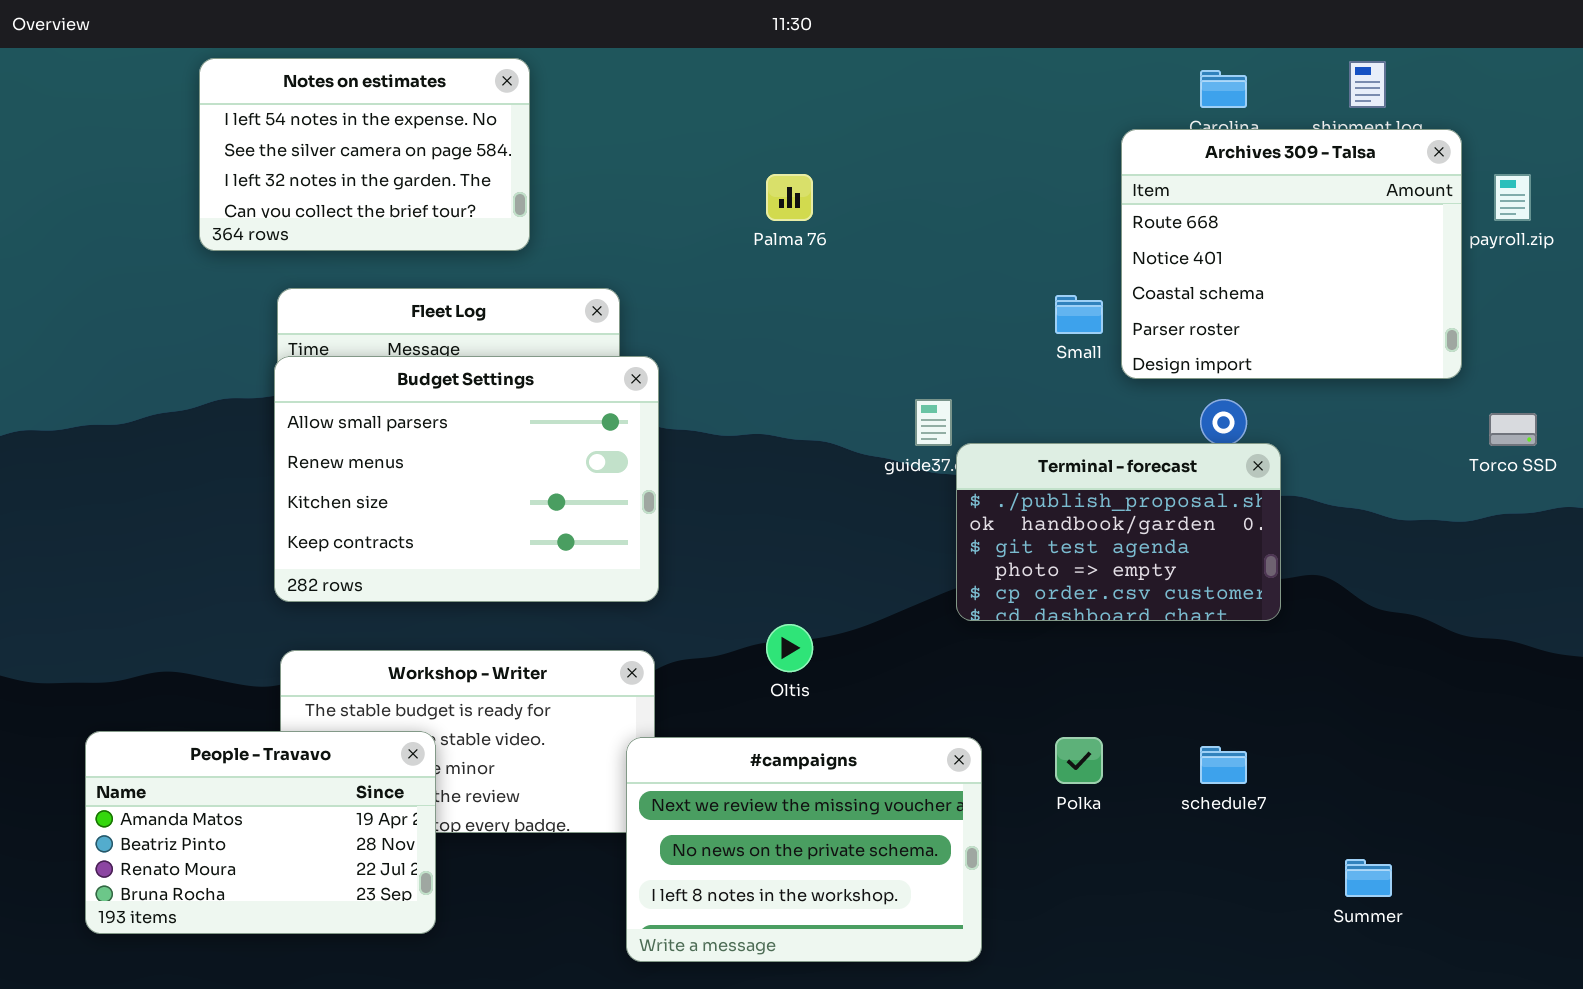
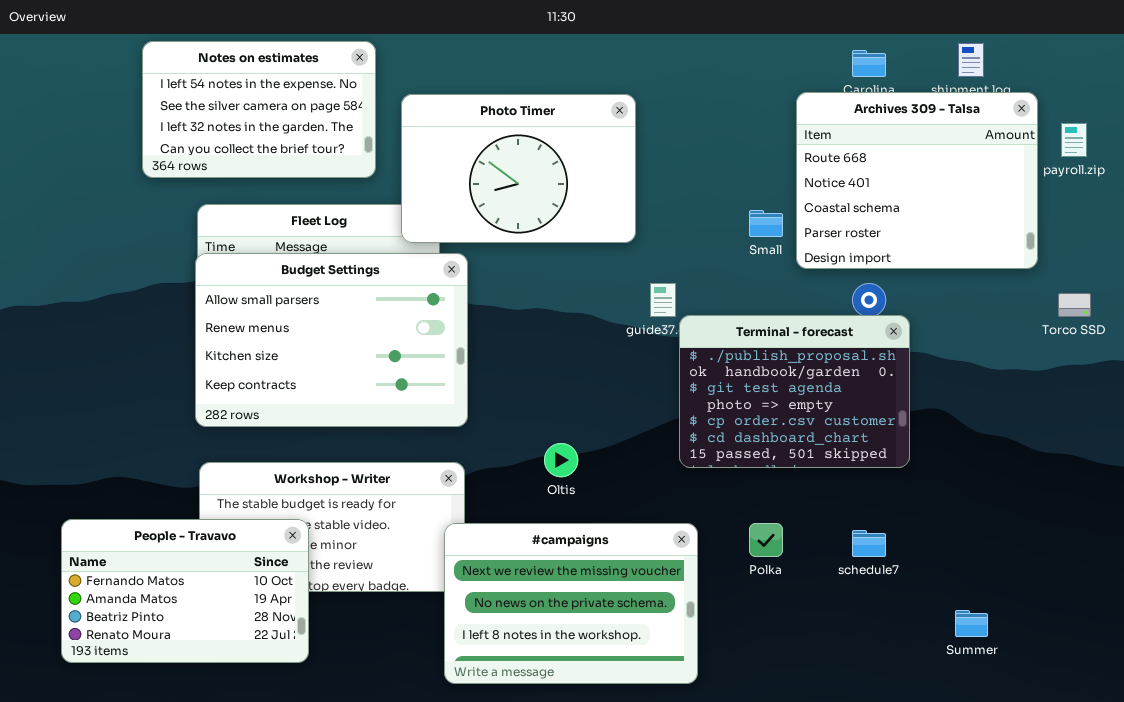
Photo Timer: none -> [401,94,636,243], opened
Terminal - forecast: [956,443,1281,621] -> [679,315,910,468], resized
People - Travavo: [85,731,436,934] -> [61,519,309,663], scrolled up 1 row

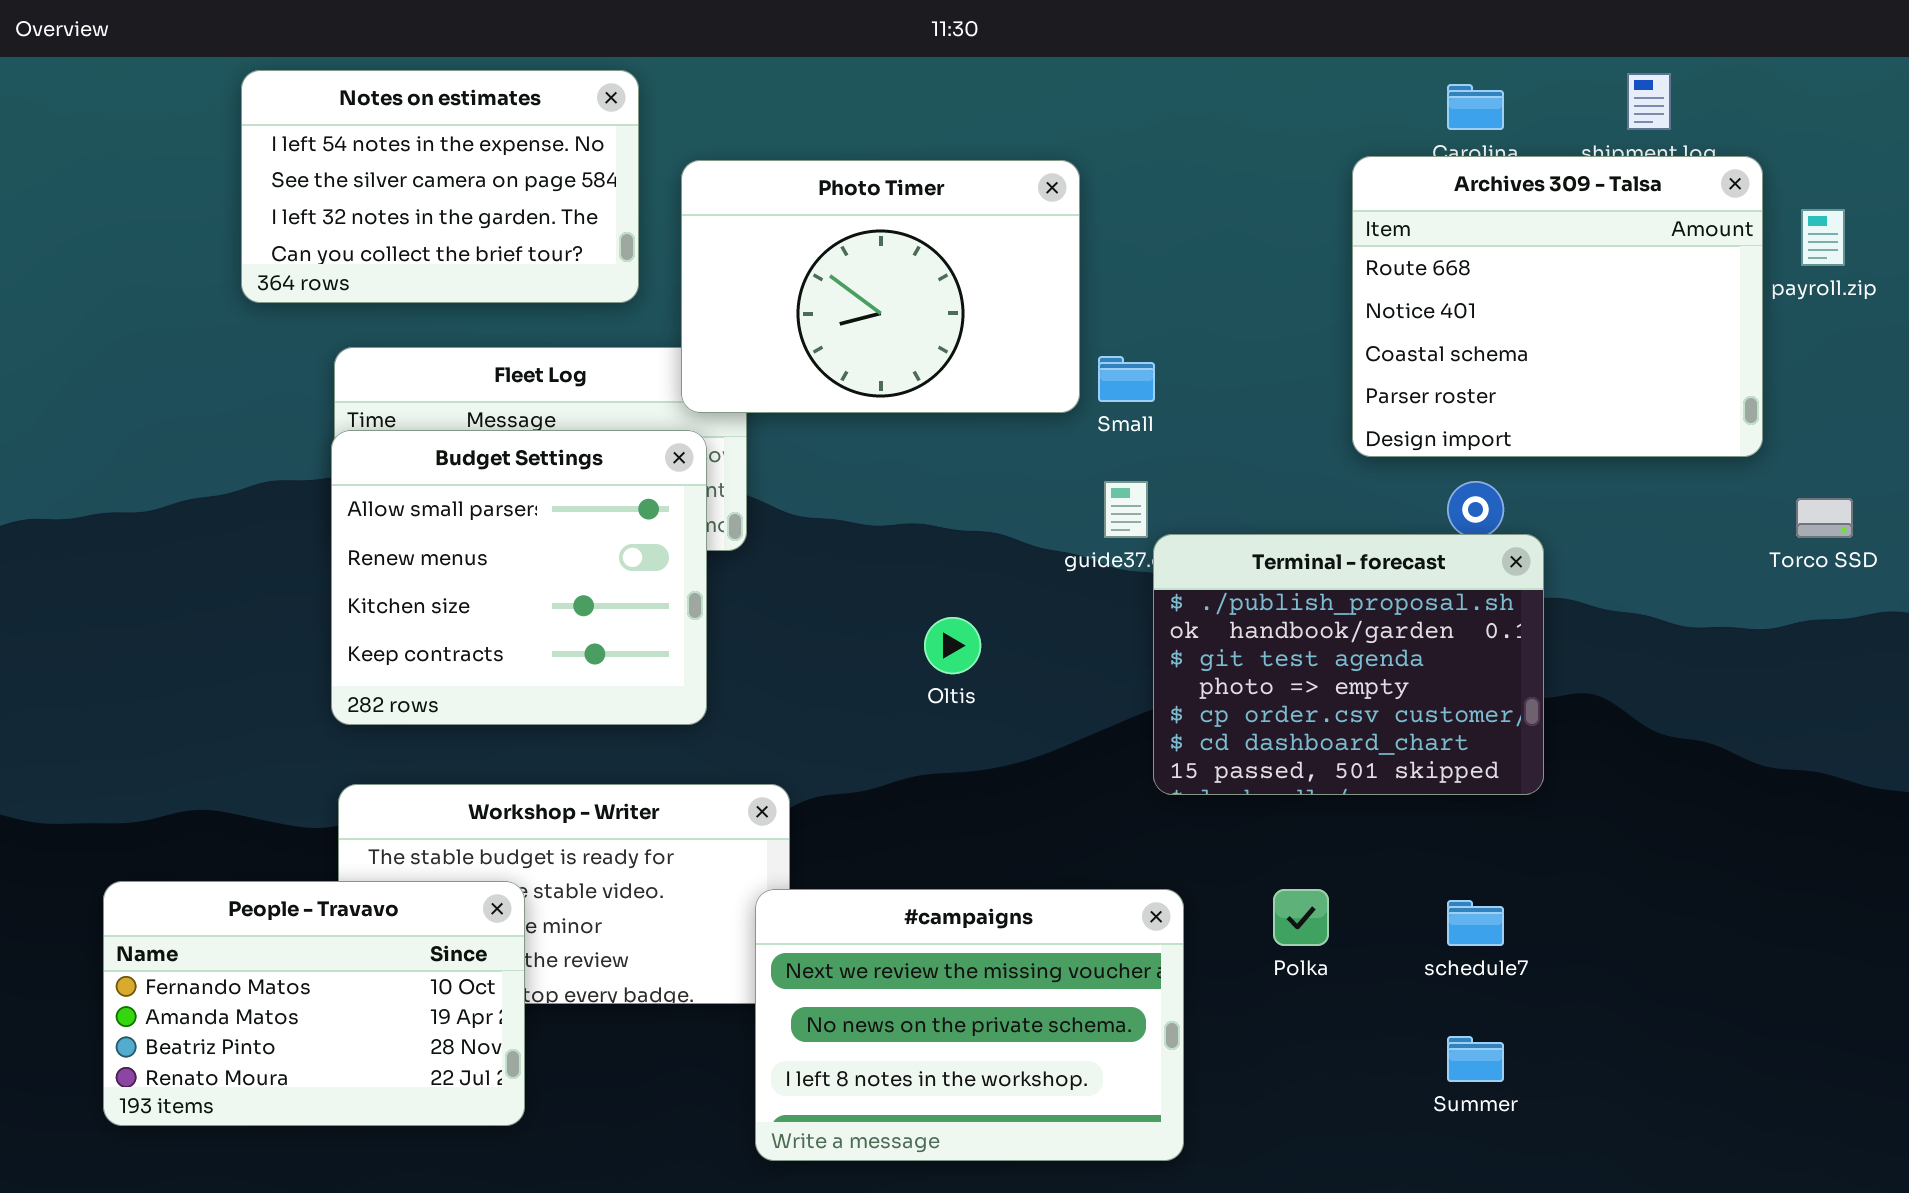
Small: [749,210,783,237] -> [1098,356,1155,402], moved
Budget Settings: [195,253,468,427] -> [331,430,707,725], resized
Oltis: [544,443,578,477] -> [924,617,981,674], moved
Summer: [955,610,988,637] -> [1447,1036,1504,1082], moved

